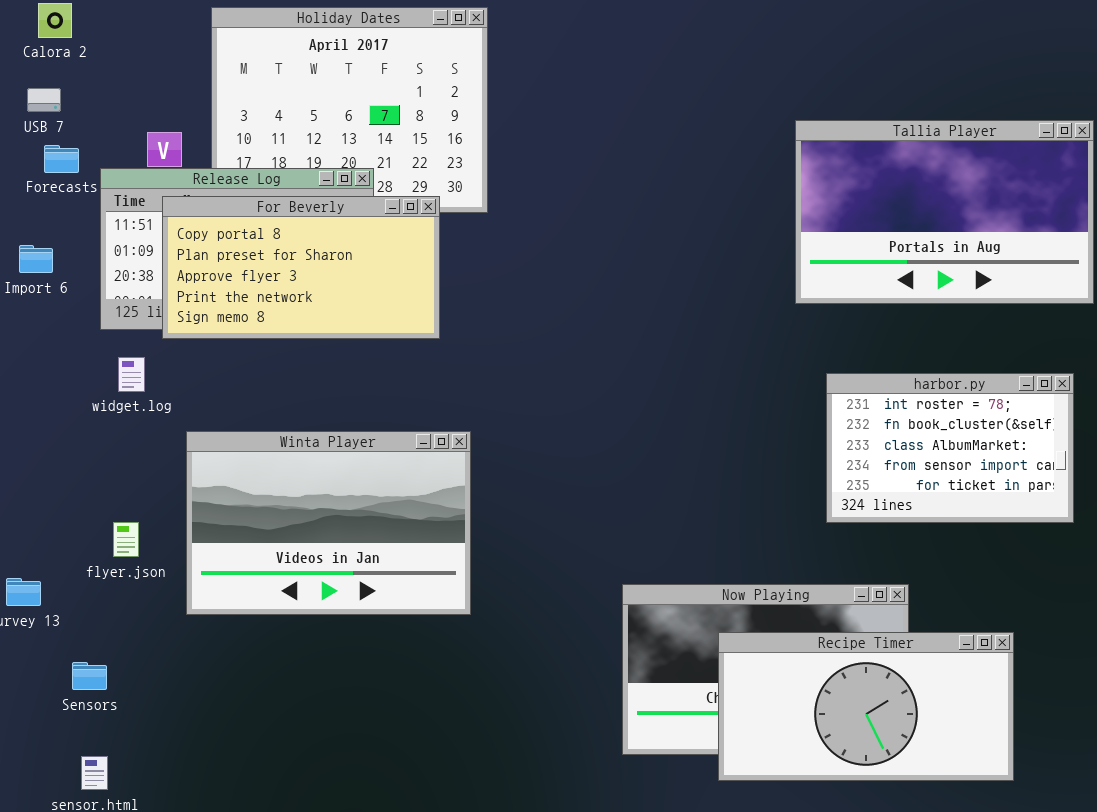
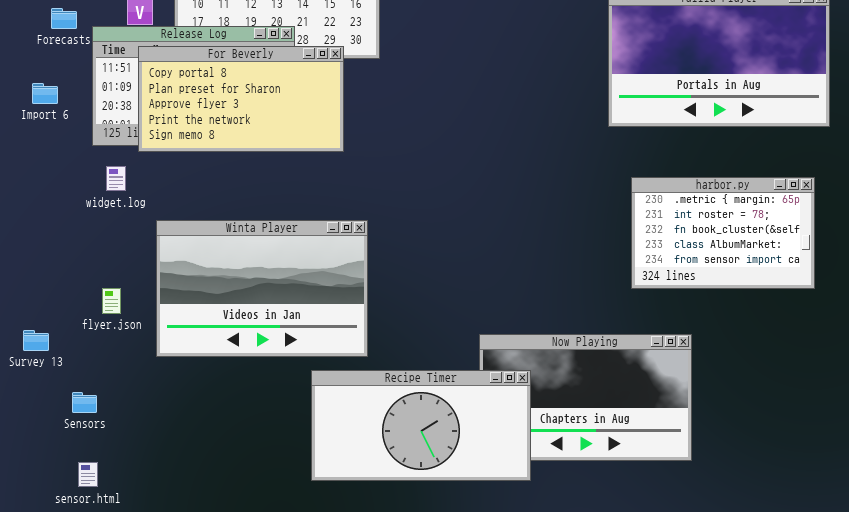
harbor.py: [826,373,1074,523] -> [631,177,815,289], scrolled up 1 row
Recipe Timer: [718,632,1014,781] -> [311,370,531,481], moved

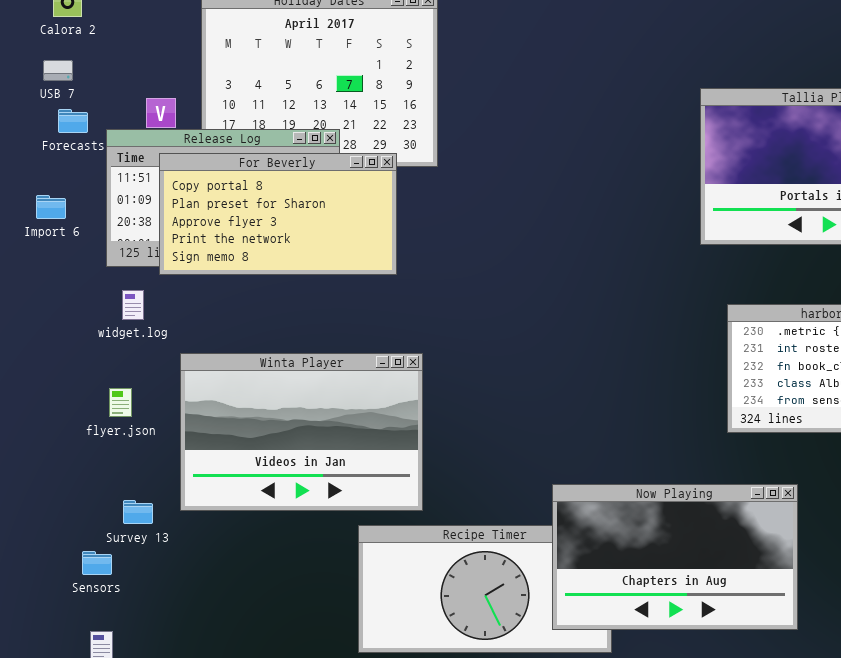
flyer.json: [102,288,121,314] -> [109,388,132,417], moved
Survey 13: [23,330,49,351] -> [123,500,153,524], moved
Now Playing: [479,334,692,461] -> [552,484,798,630], raised

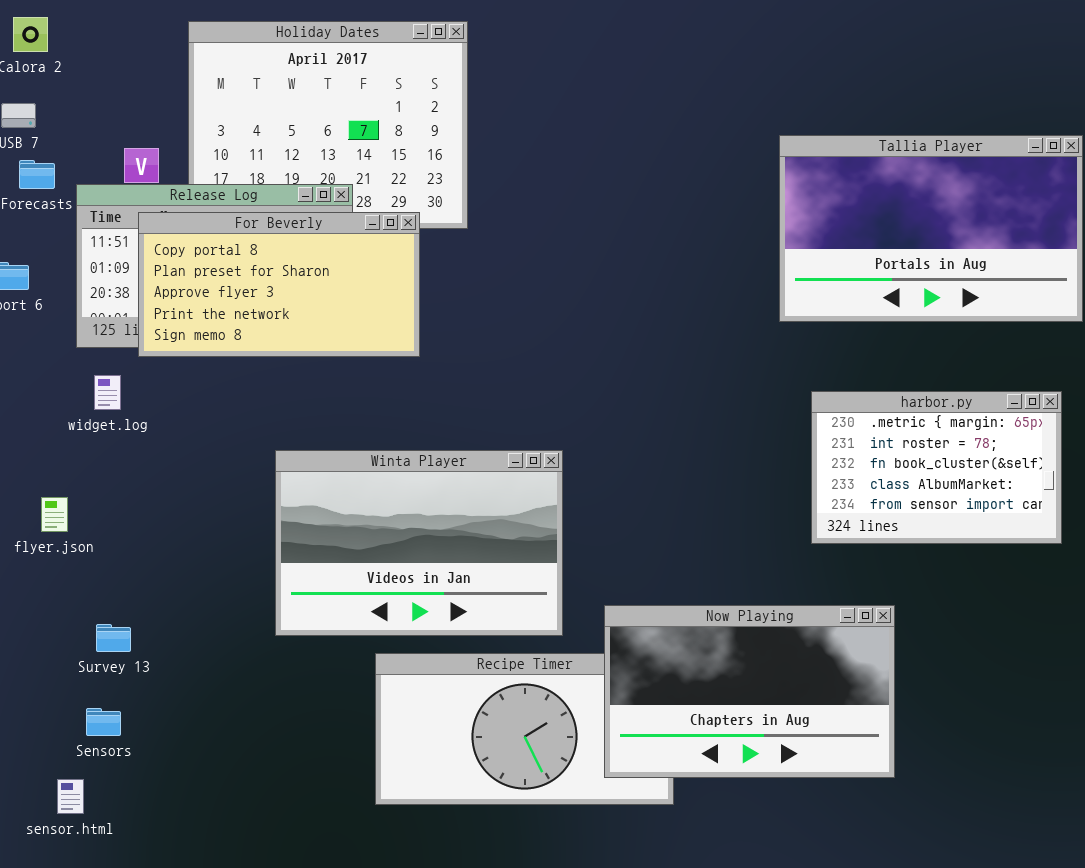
Winta Player: [180,353,423,511] -> [275,450,563,636], moved
flyer.json: [109,388,132,417] -> [41,497,68,532], moved
Sensors: [82,551,112,575] -> [86,708,121,736], moved

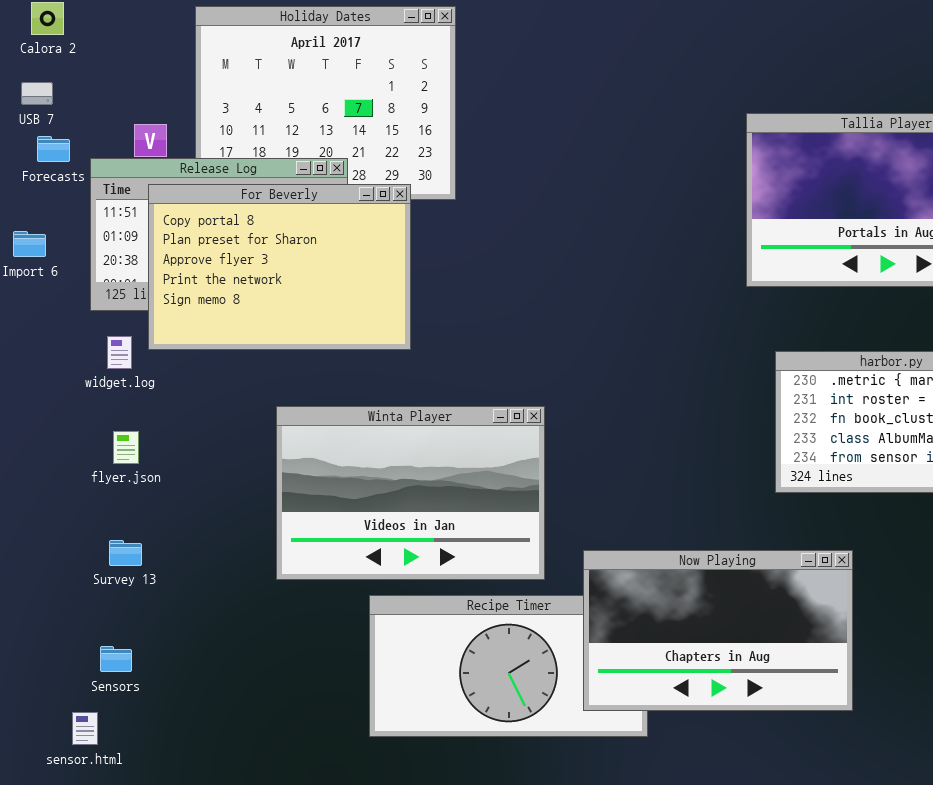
For Beverly: [138,212,420,357] -> [148,184,411,350], resized
flyer.json: [41,497,68,532] -> [113,431,139,464], moved
Survey 13: [96,624,131,652] -> [109,540,142,566], moved

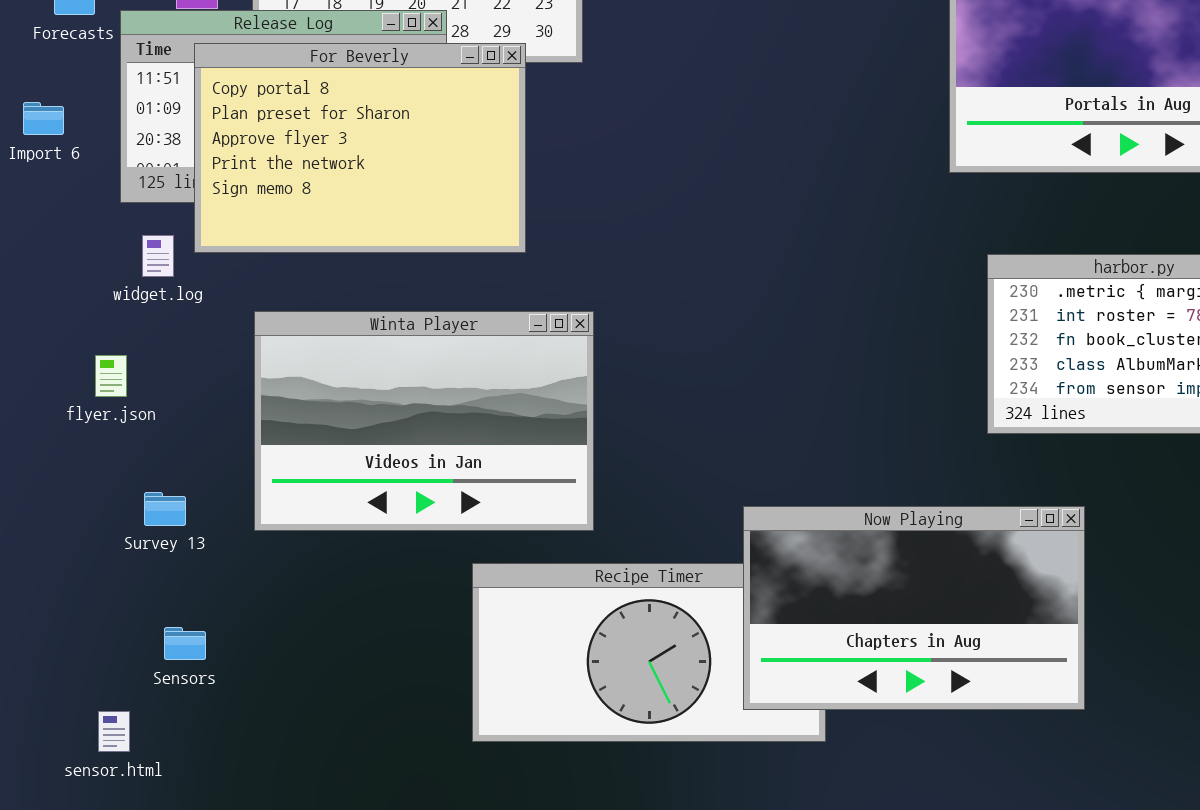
Winta Player: [276,406,545,580] -> [254,311,594,531], moved
flyer.json: [113,431,139,464] -> [95,355,127,397], moved
Sensors: [100,646,132,672] -> [164,627,206,660], moved

